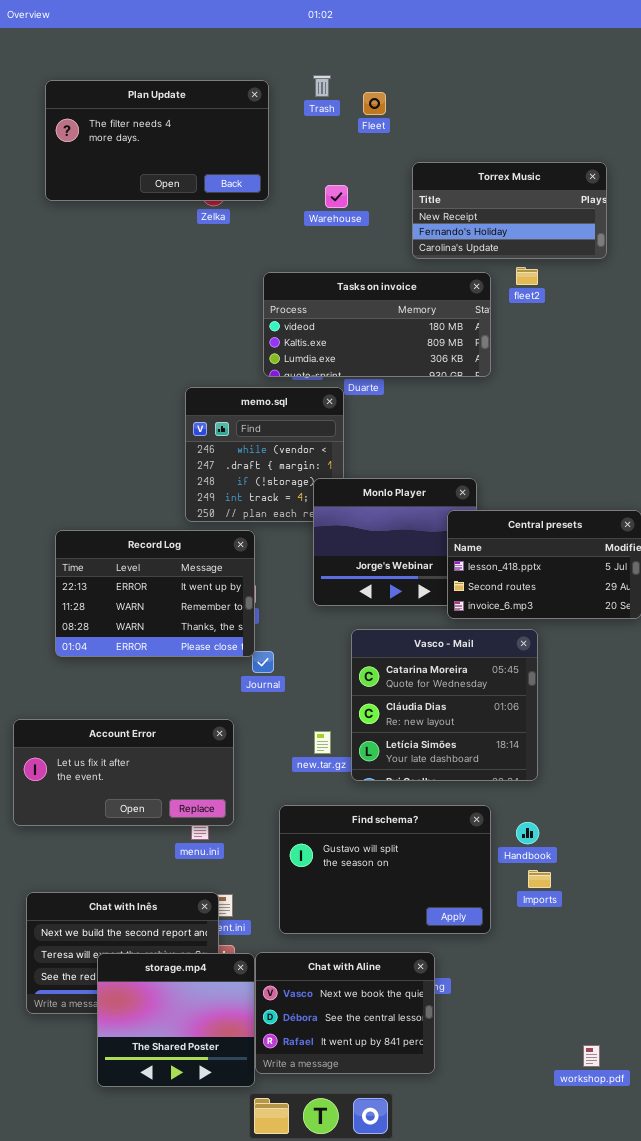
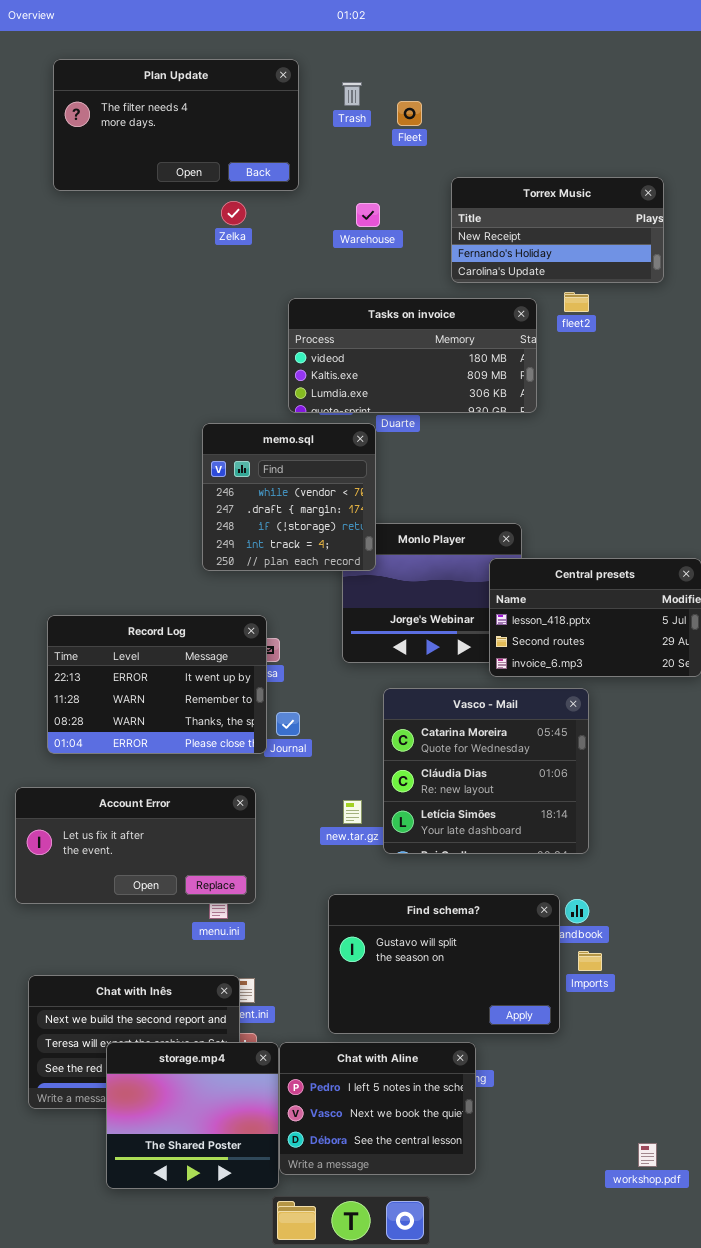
Plan Update: [45,80,269,201] -> [53,59,299,191], moved
memo.sql: [185,387,344,522] -> [202,423,376,571], raised
Record Log: [55,530,255,657] -> [47,615,267,754], moved
Find schema?: [279,805,491,934] -> [328,894,560,1034], moved
Chat with Aline: [255,952,435,1074] -> [279,1042,476,1175], scrolled up 1 row

